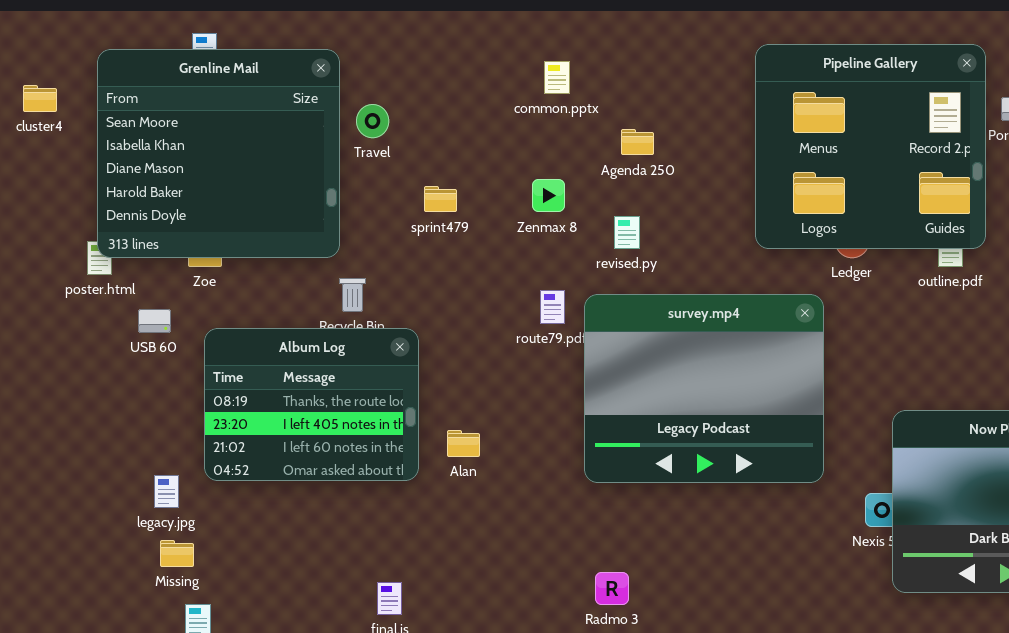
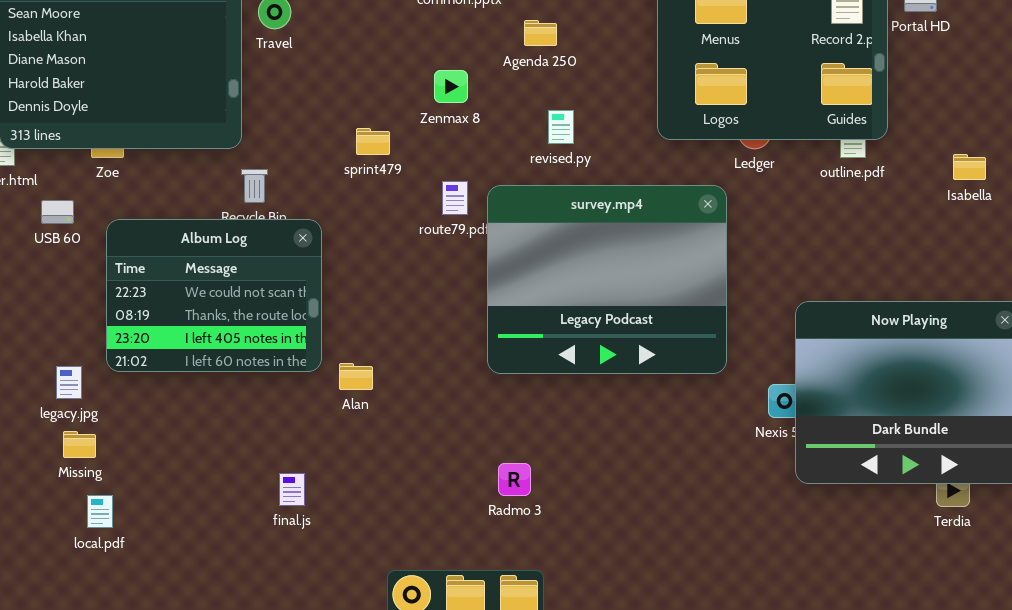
sprint479: [424,186,457,212] -> [356,128,390,155], moved
revised.py: [614,216,640,249] -> [548,110,574,144], moved
Album Log: [204,328,419,481] -> [106,219,322,372], scrolled up 1 row
Alan: [447,430,480,457] -> [339,363,373,390], moved

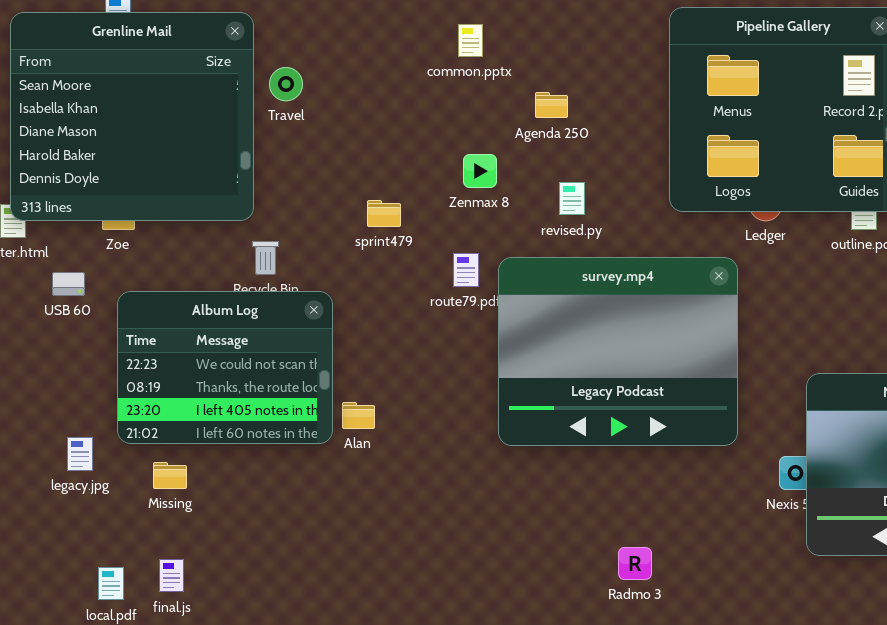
Zenmax 8: [434,70,468,103] -> [463,154,497,188], moved
Alan: [339,363,373,390] -> [342,402,375,429], moved
Missing: [63,431,96,458] -> [153,462,187,489], moved
Radmo 3: [498,463,531,496] -> [618,547,652,580], moved
final.js: [279,473,305,506] -> [159,559,184,592], moved

